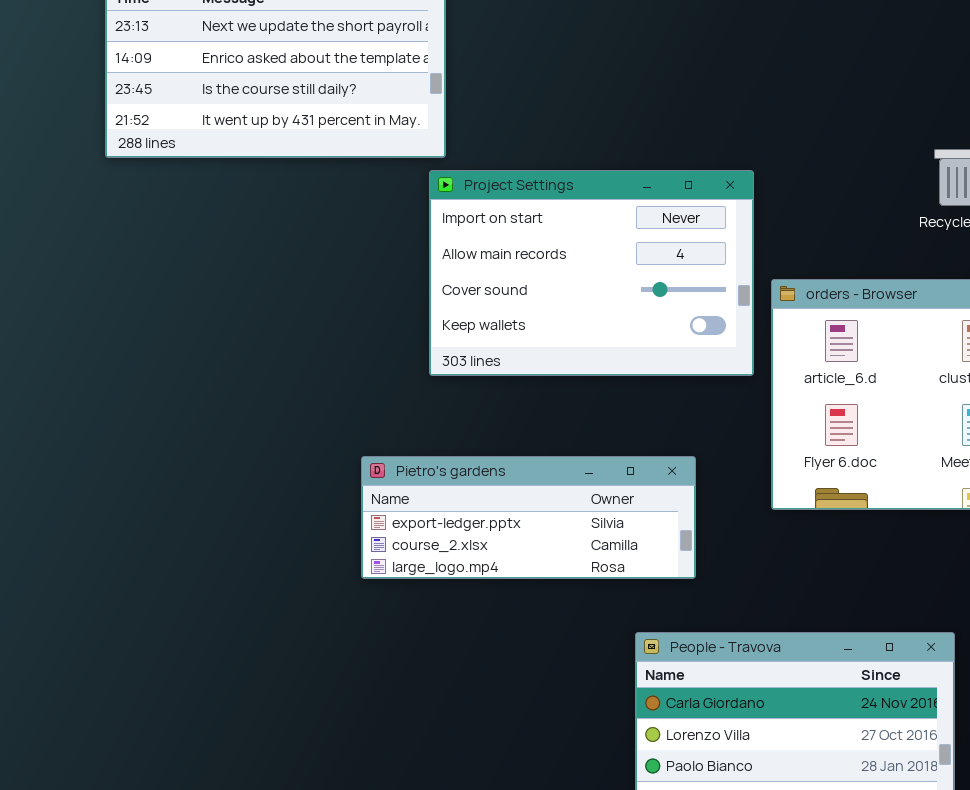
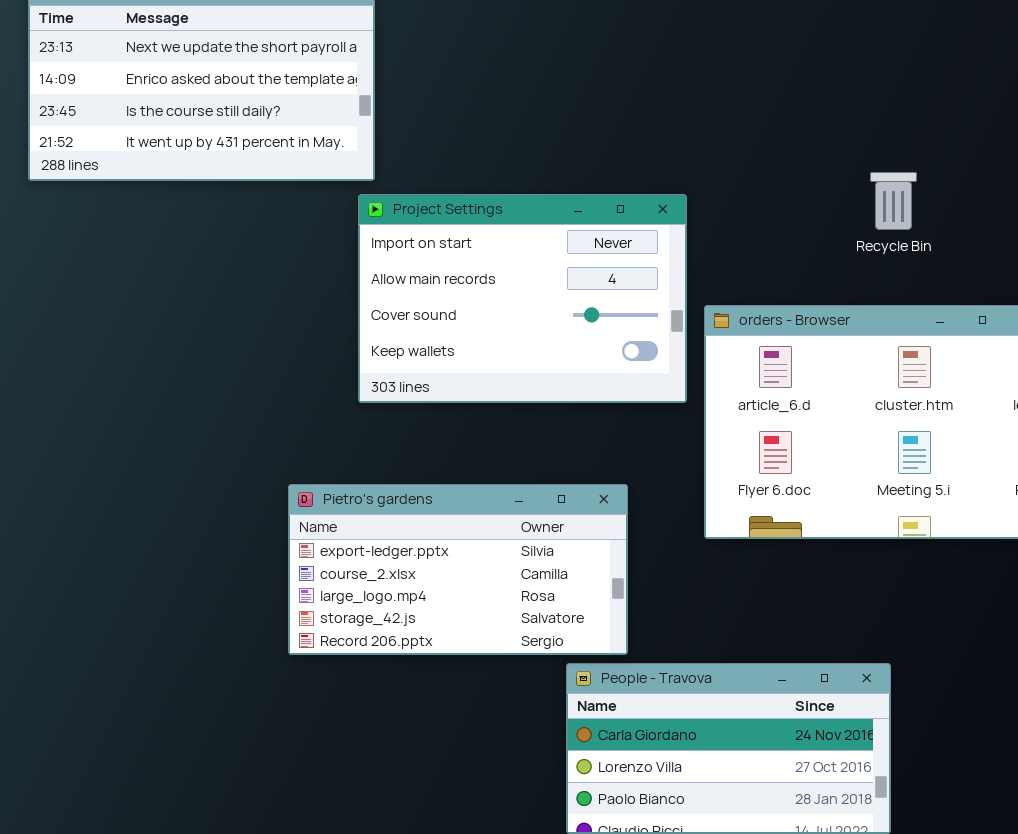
Pietro's gardens: [361,456,696,579] -> [288,484,628,655], resized

